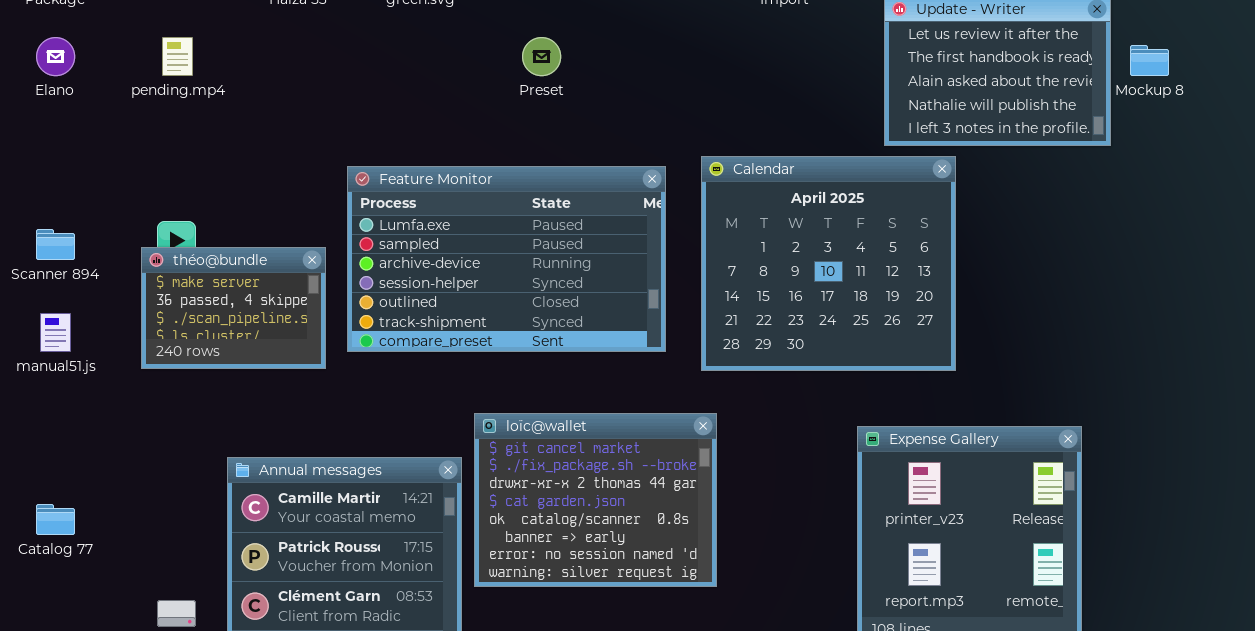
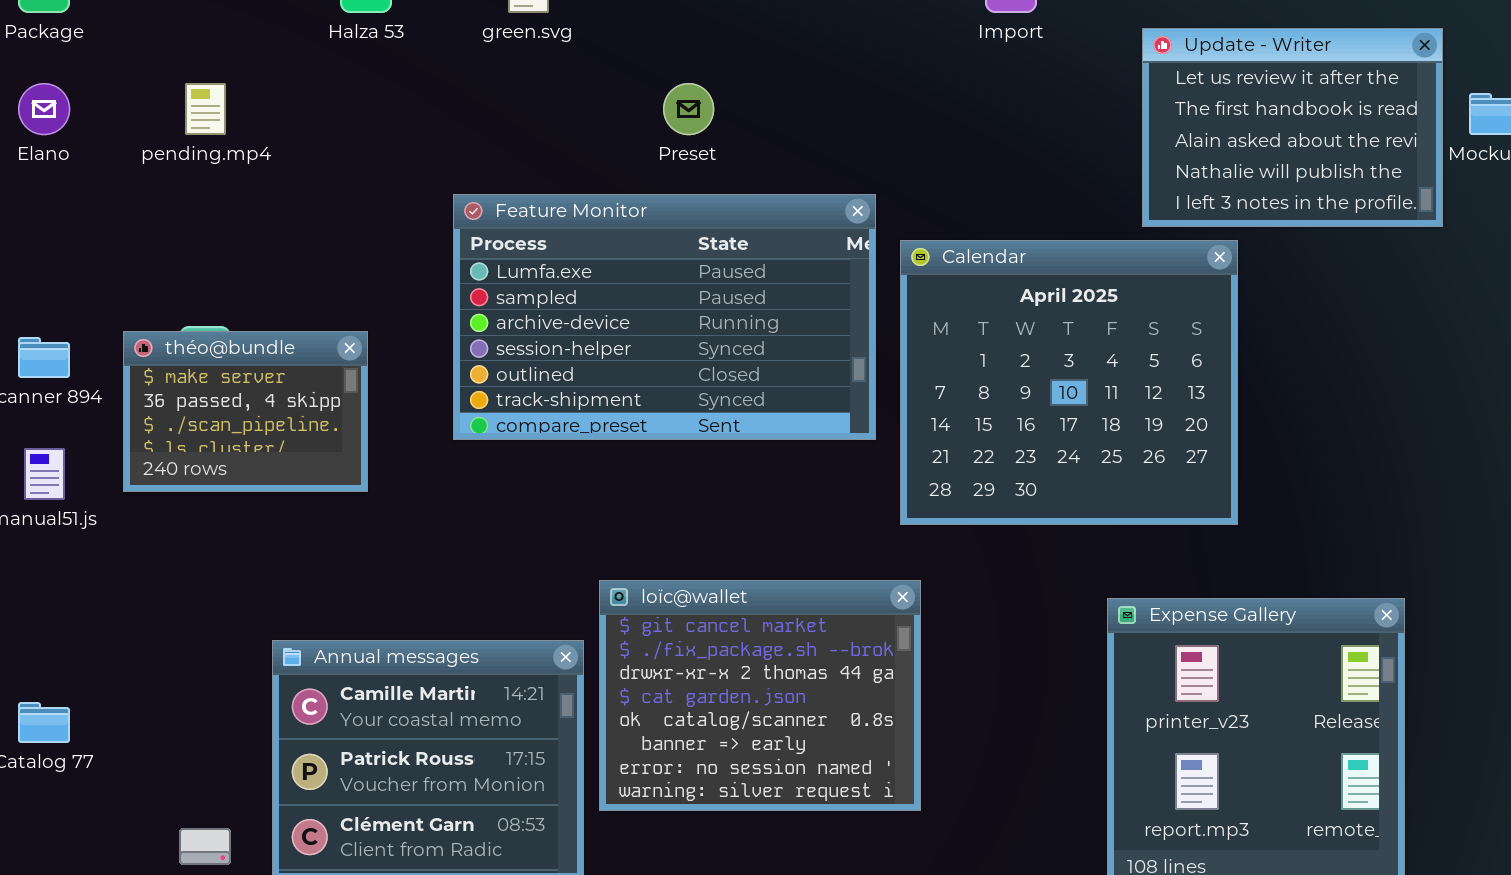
Feature Monitor: [347,166,666,352] -> [453,194,876,440], moved
théo@bundle: [141,247,326,369] -> [123,331,368,492], moved

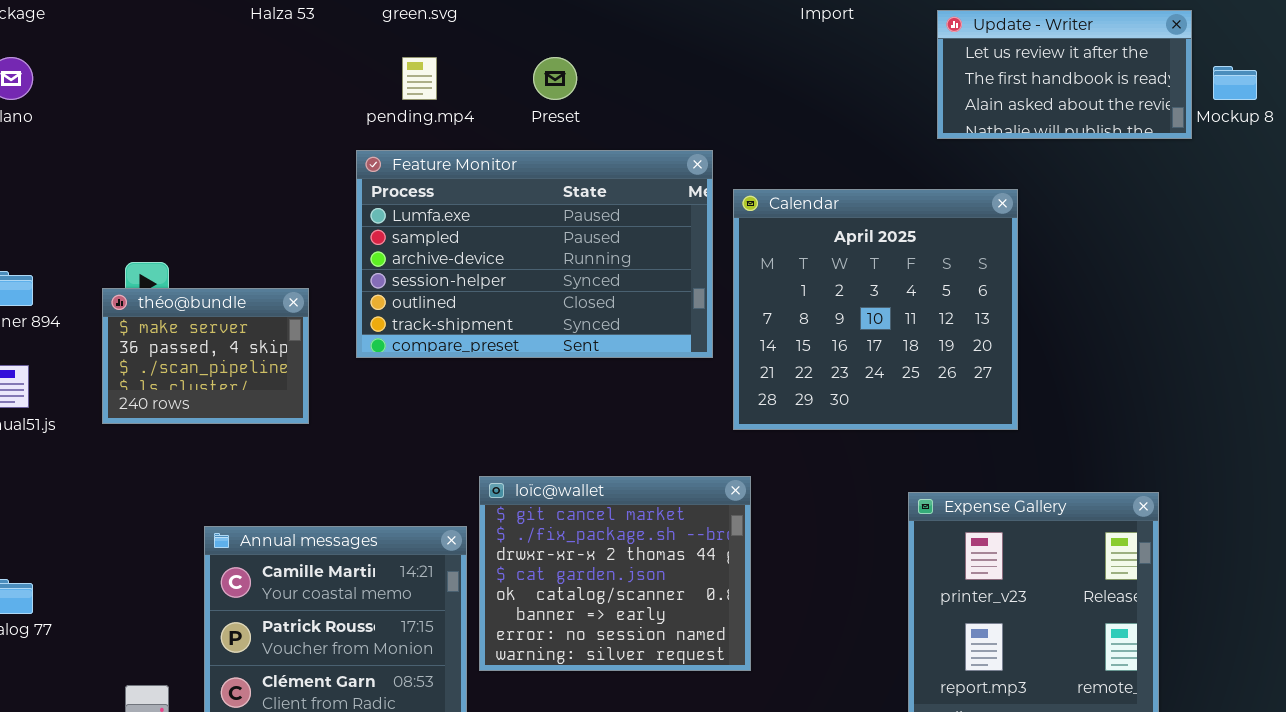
Update - Writer: [1142,28,1443,227] -> [937,10,1192,139], resized
pending.mp4: [185,83,226,135] -> [402,57,437,100], moved
théo@bundle: [123,331,368,492] -> [102,288,309,424], moved

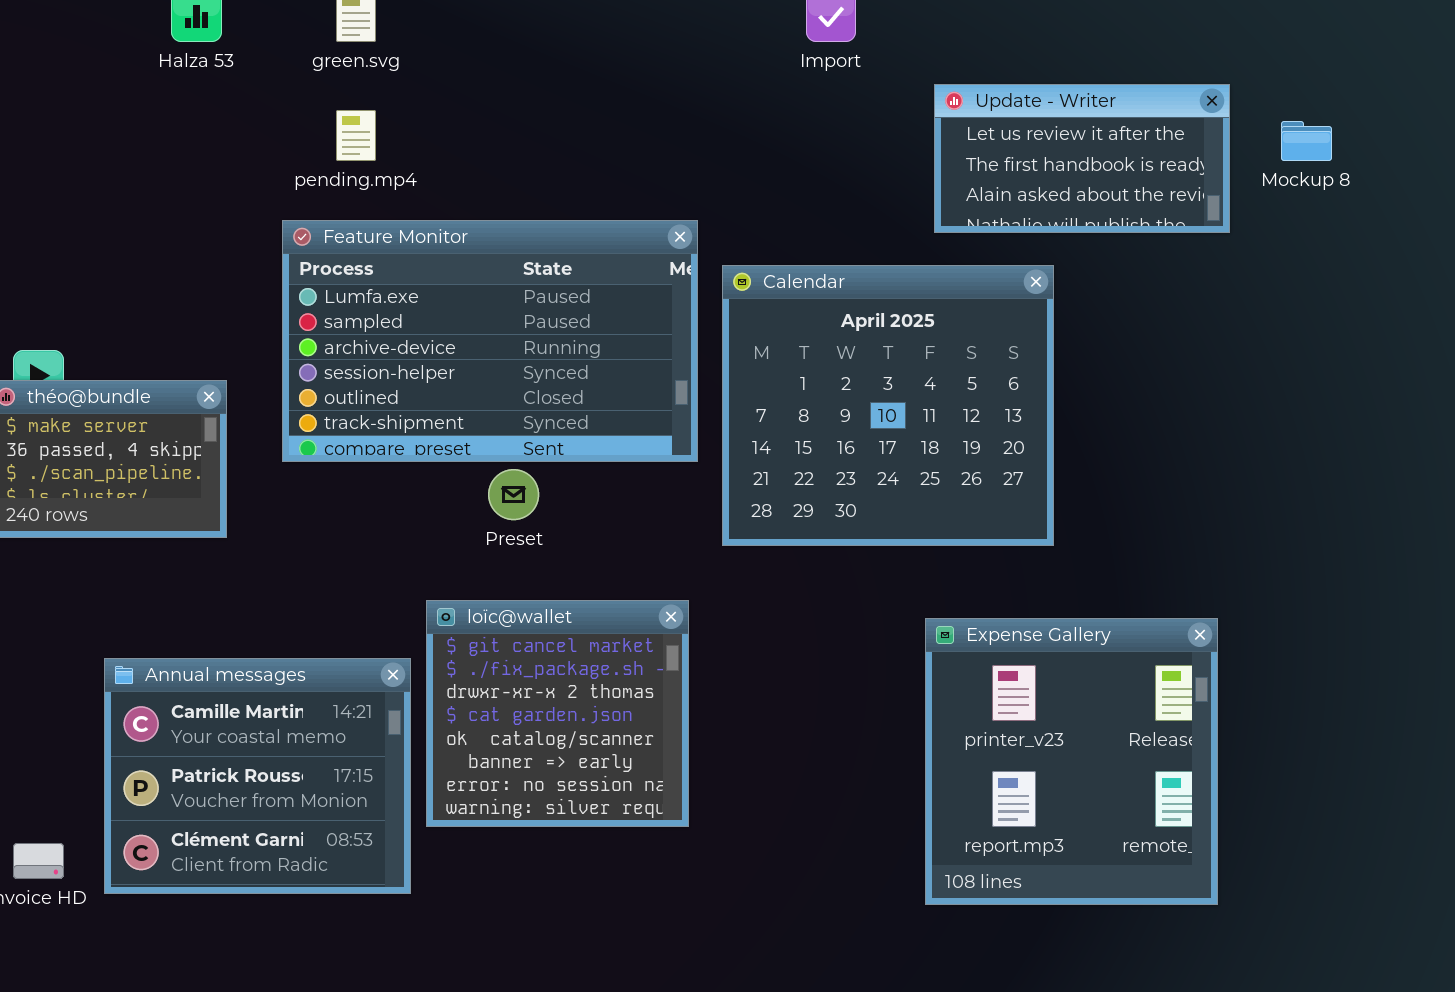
Update - Writer: [937,10,1192,139] -> [934,84,1230,233], moved
Preset: [533,57,577,100] -> [488,469,539,520], moved
loïc@wallet: [479,476,751,671] -> [426,600,689,827], resized

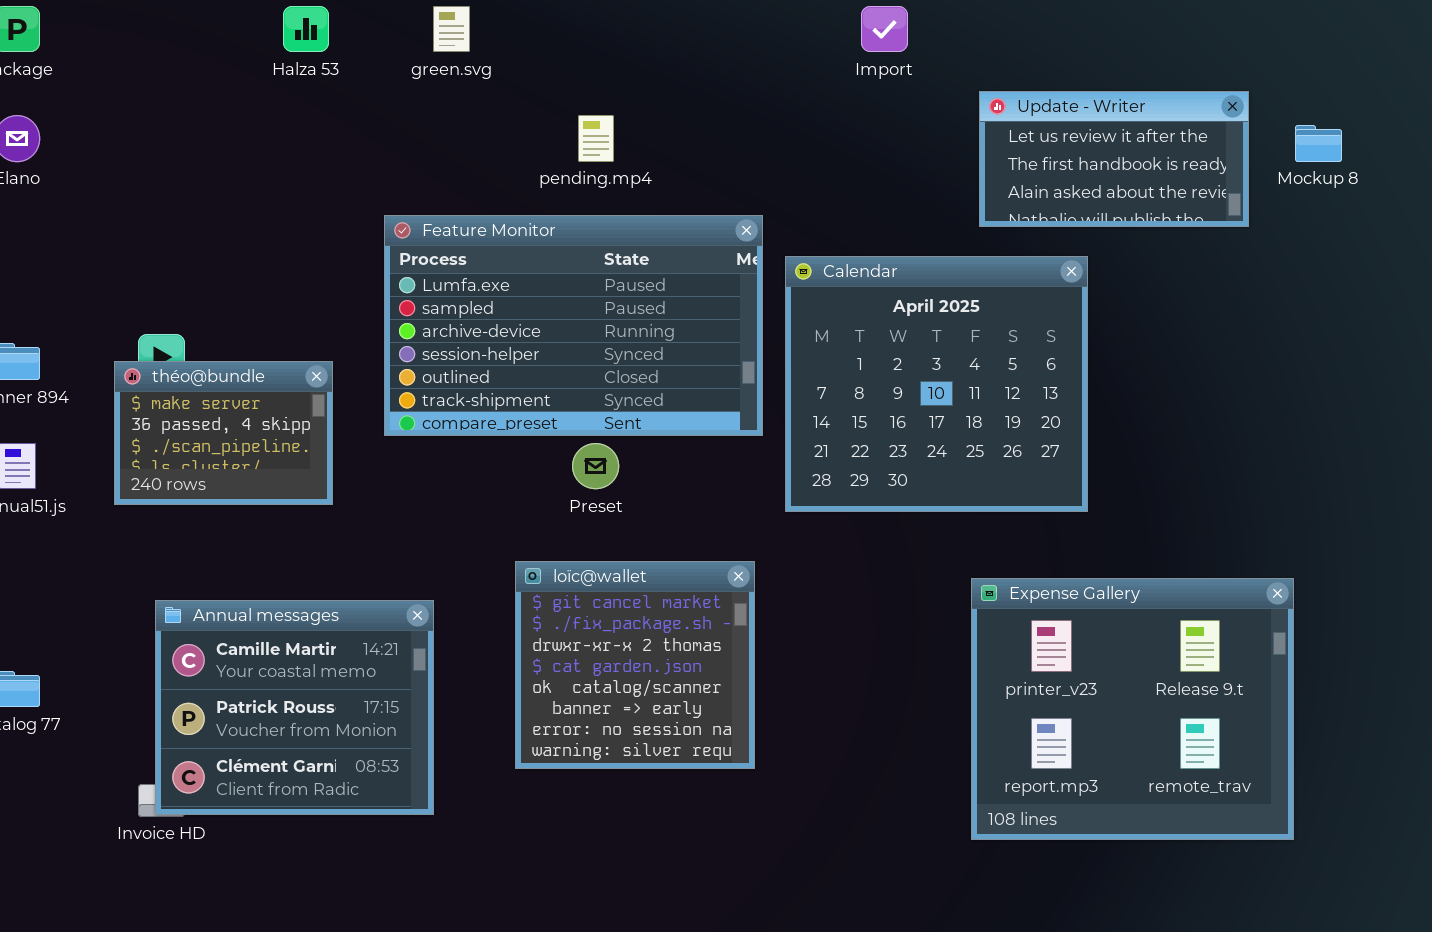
pending.mp4: [336,110,376,161] -> [578,115,614,162], moved
Expense Gallery: [925,618,1218,905] -> [971,578,1294,840], resized
Annual messages: [104,658,411,894] -> [155,600,434,815], moved

